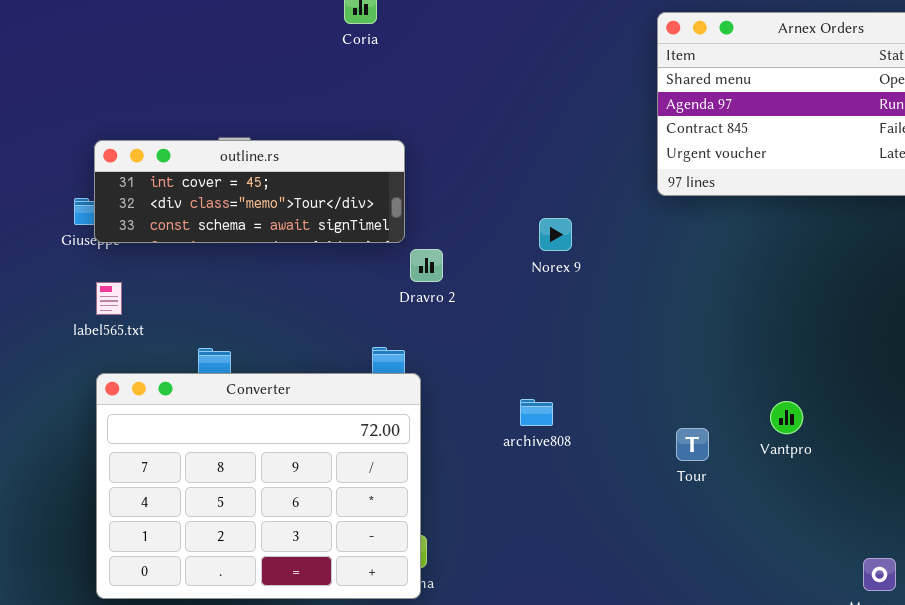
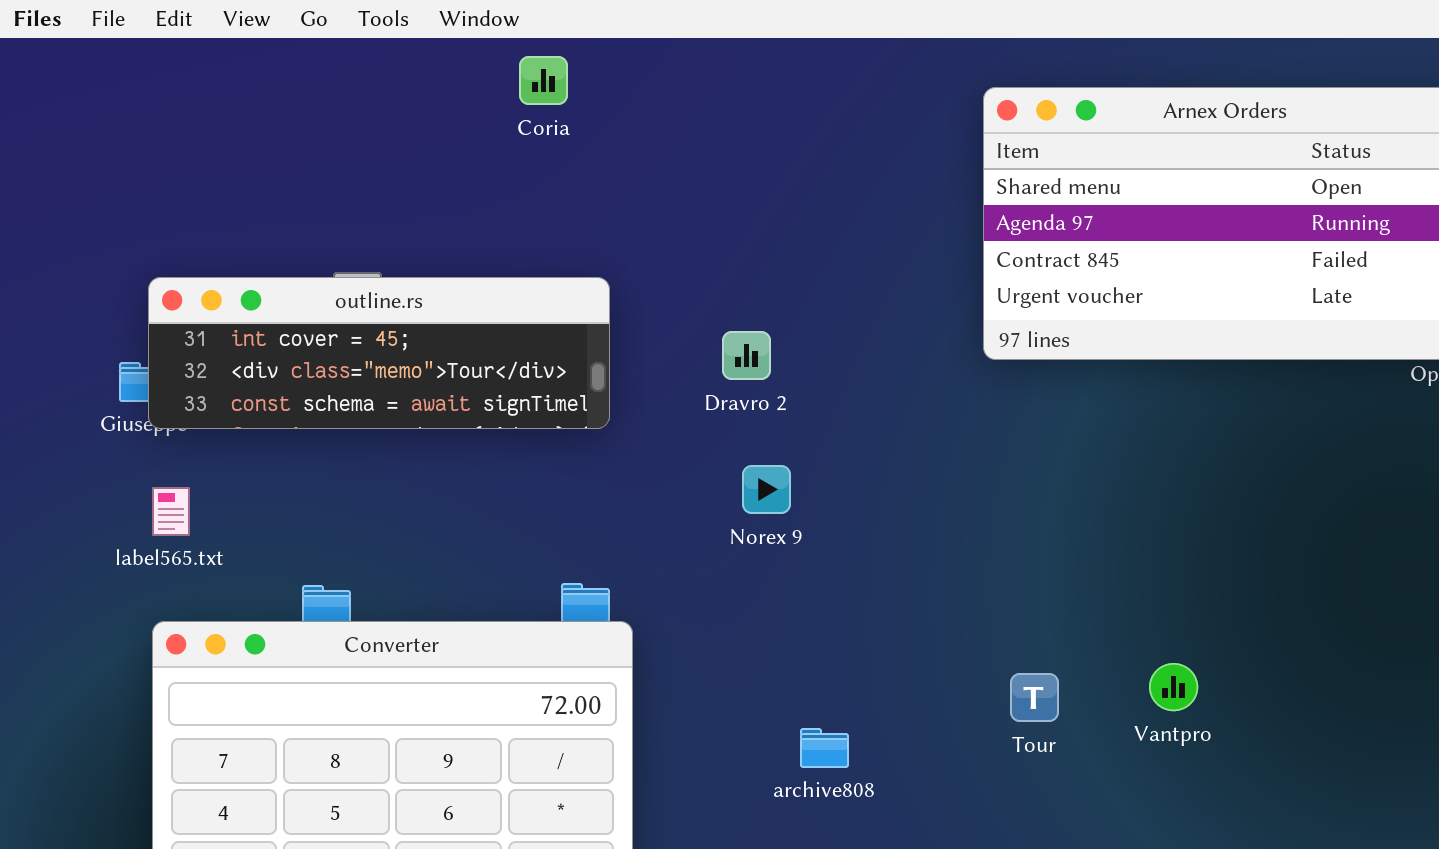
Norex 9: [539,218,572,251] -> [742,465,791,514], moved
Dravro 2: [410,249,443,282] -> [722,331,771,380], moved
archive808: [520,399,553,426] -> [800,728,849,768], moved
Tour: [676,428,709,461] -> [1010,673,1059,722], moved

